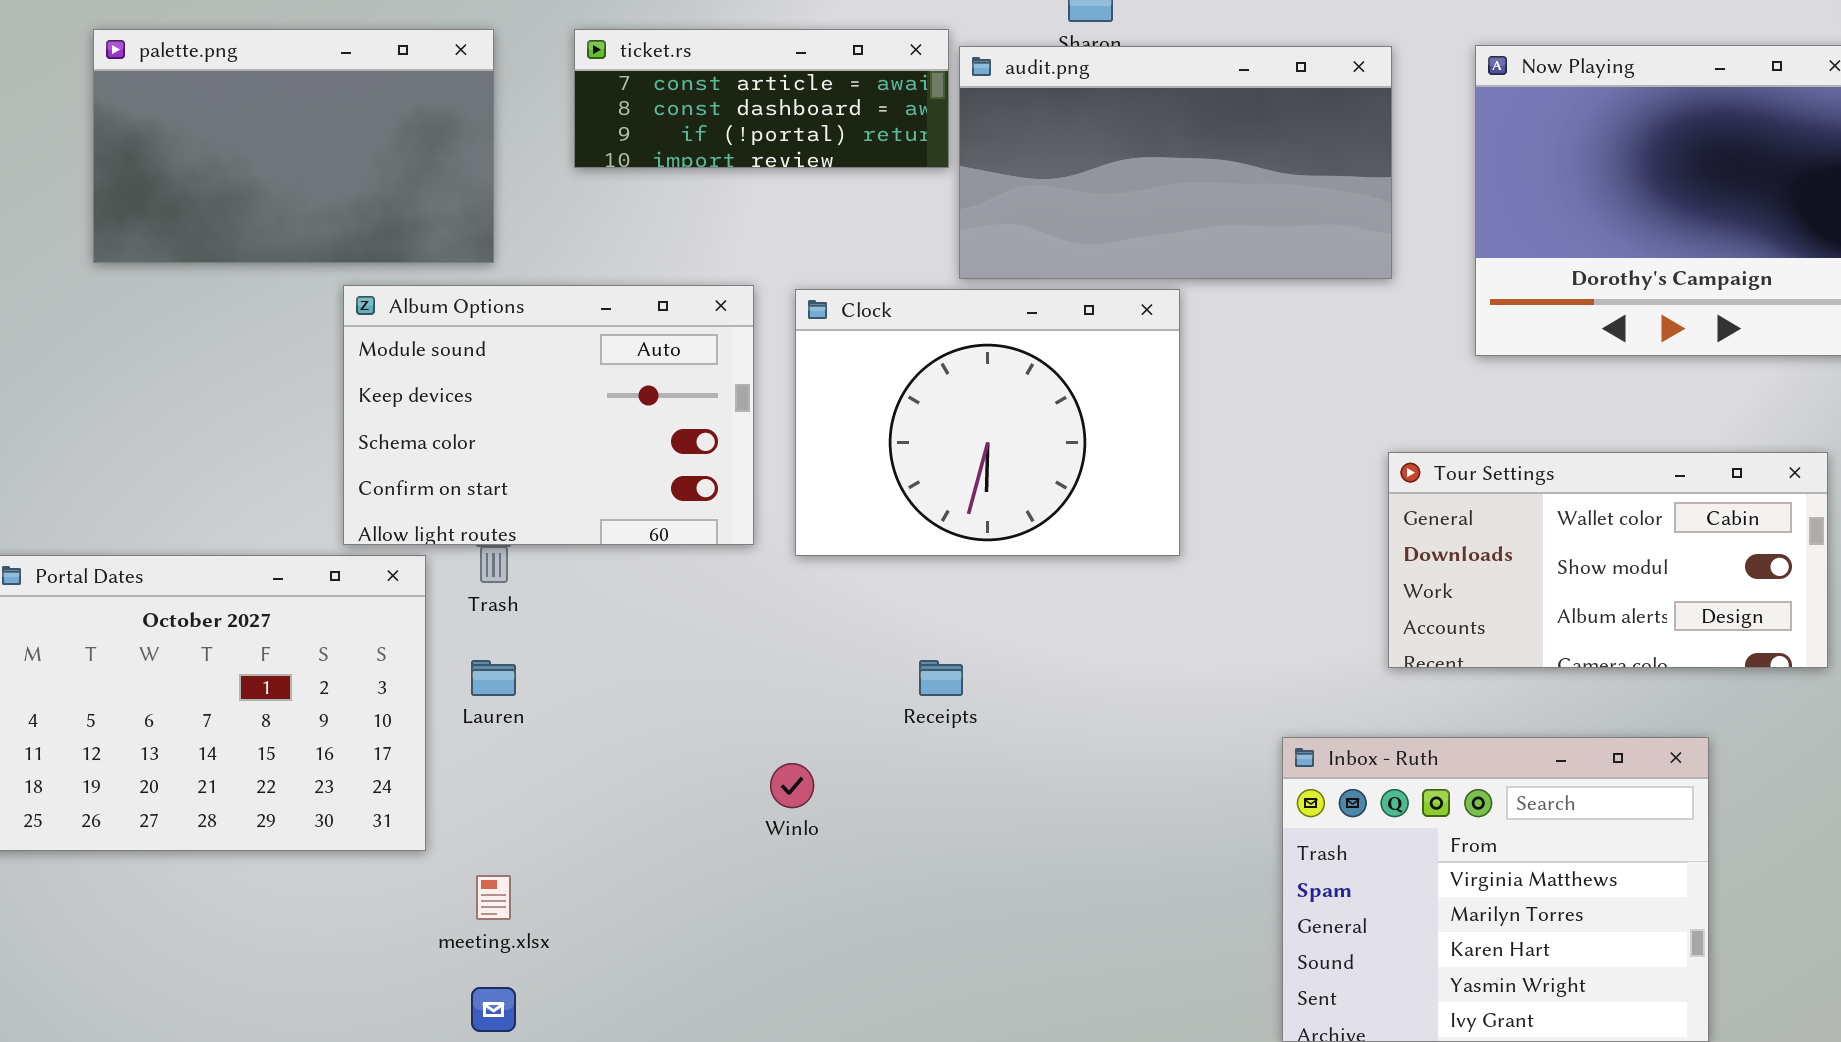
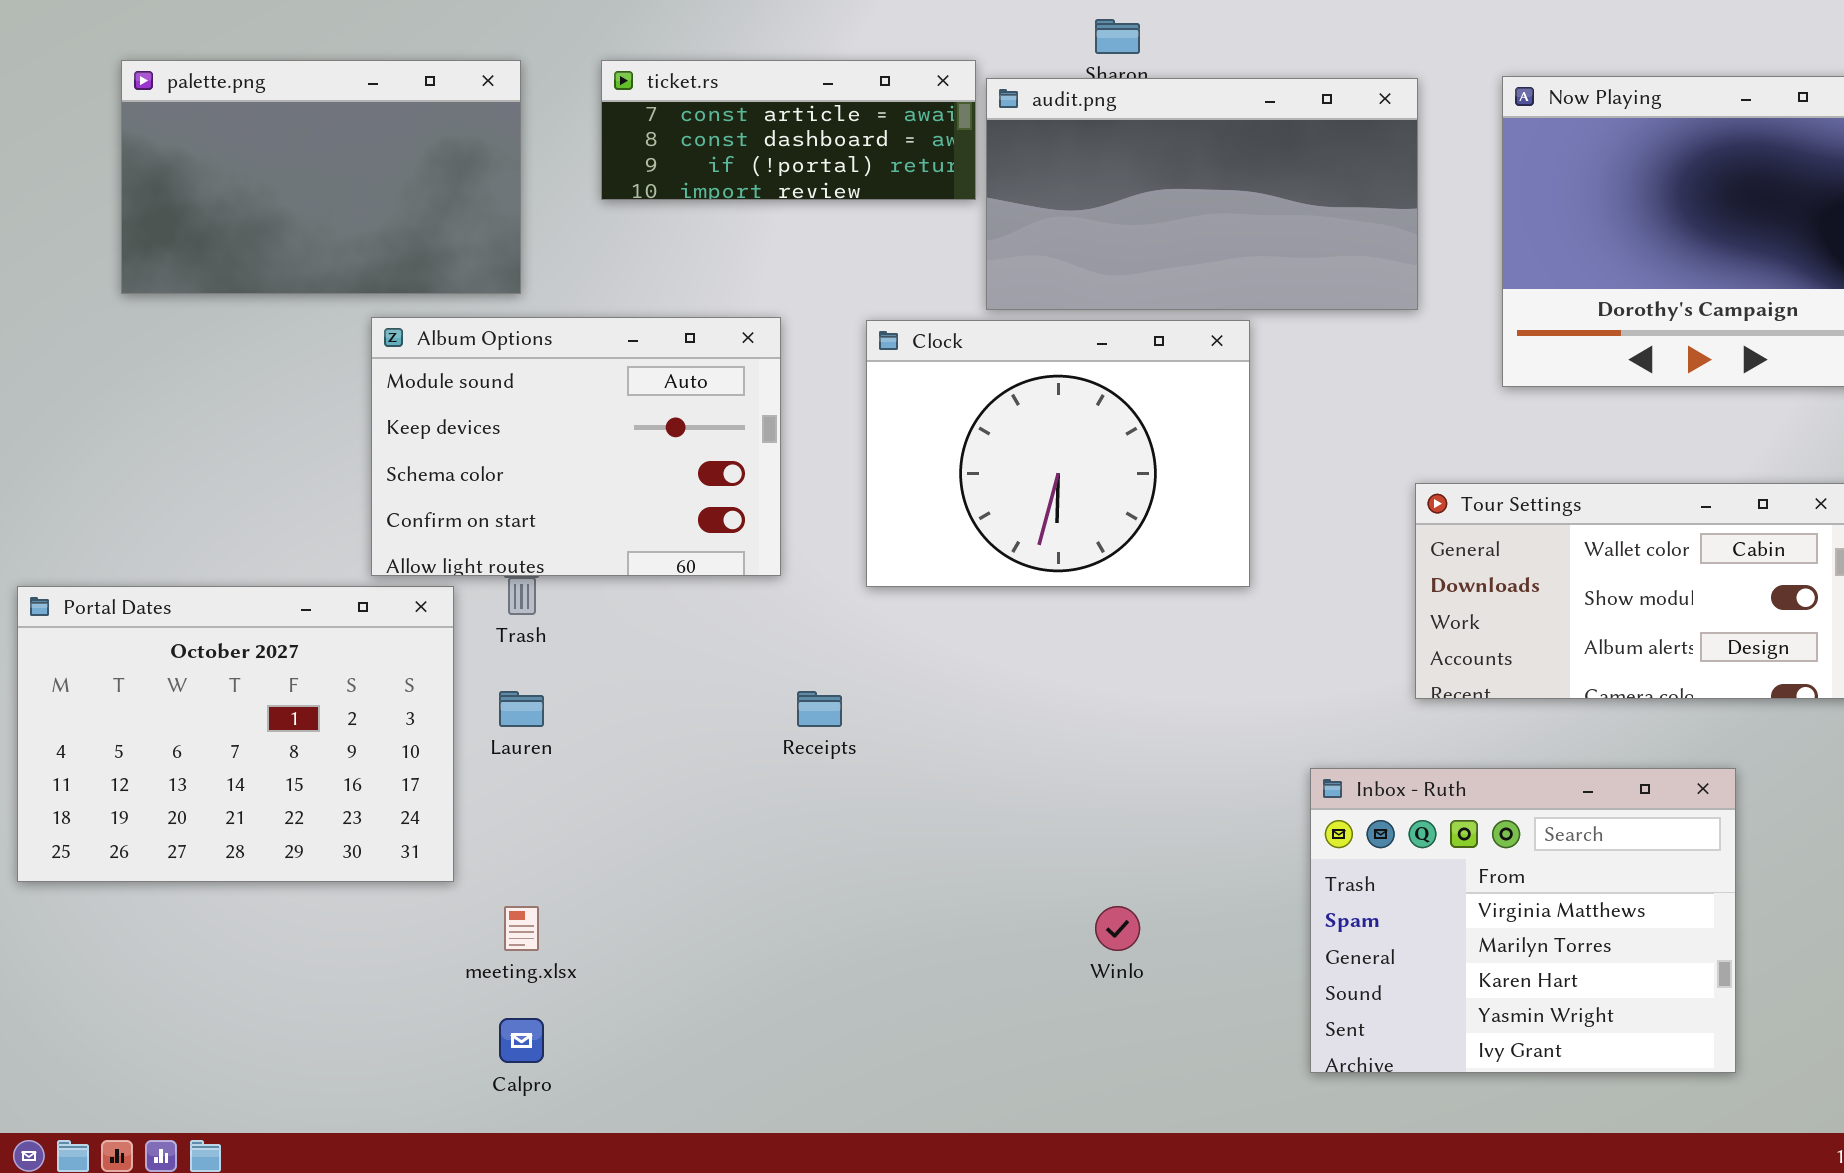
Clock: [795,289,1180,556] -> [866,320,1250,587], moved
Receipts: [919,660,963,696] -> [797,691,842,727], moved
Winlo: [770,763,814,808] -> [1095,906,1140,951], moved

